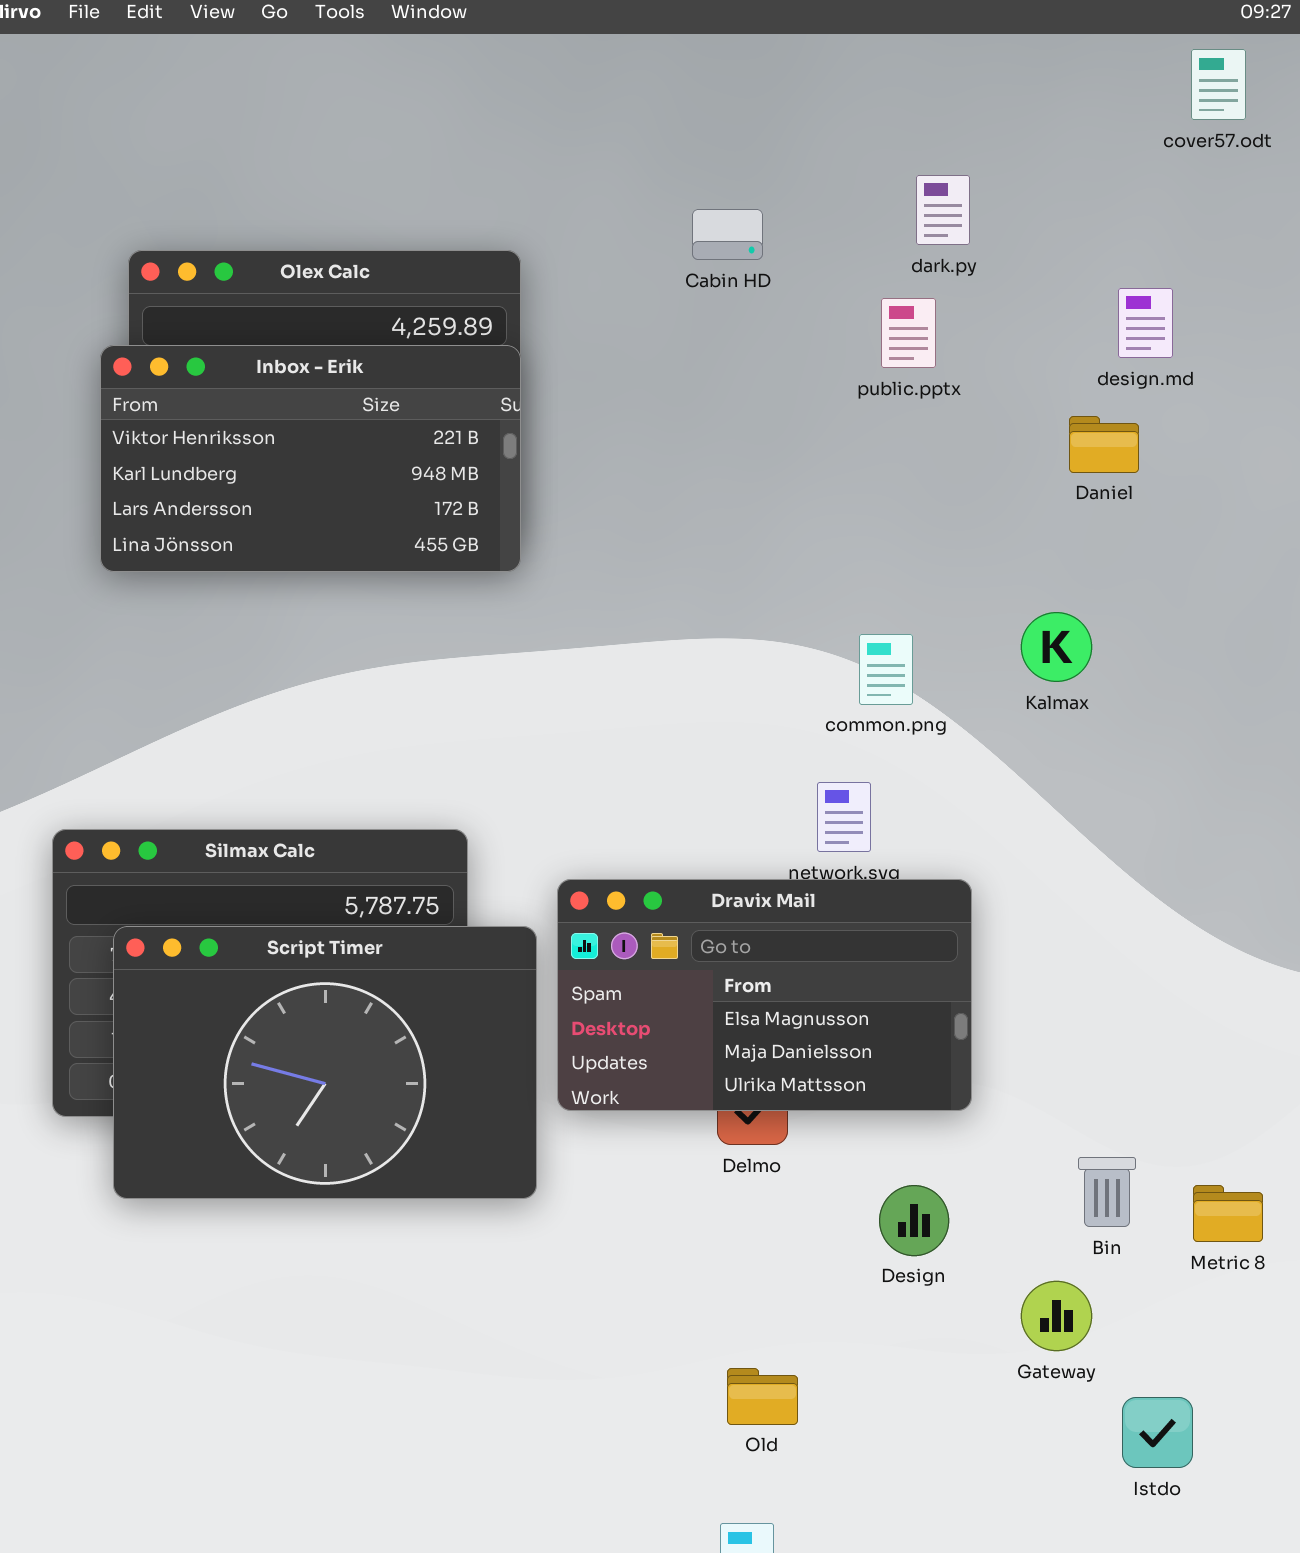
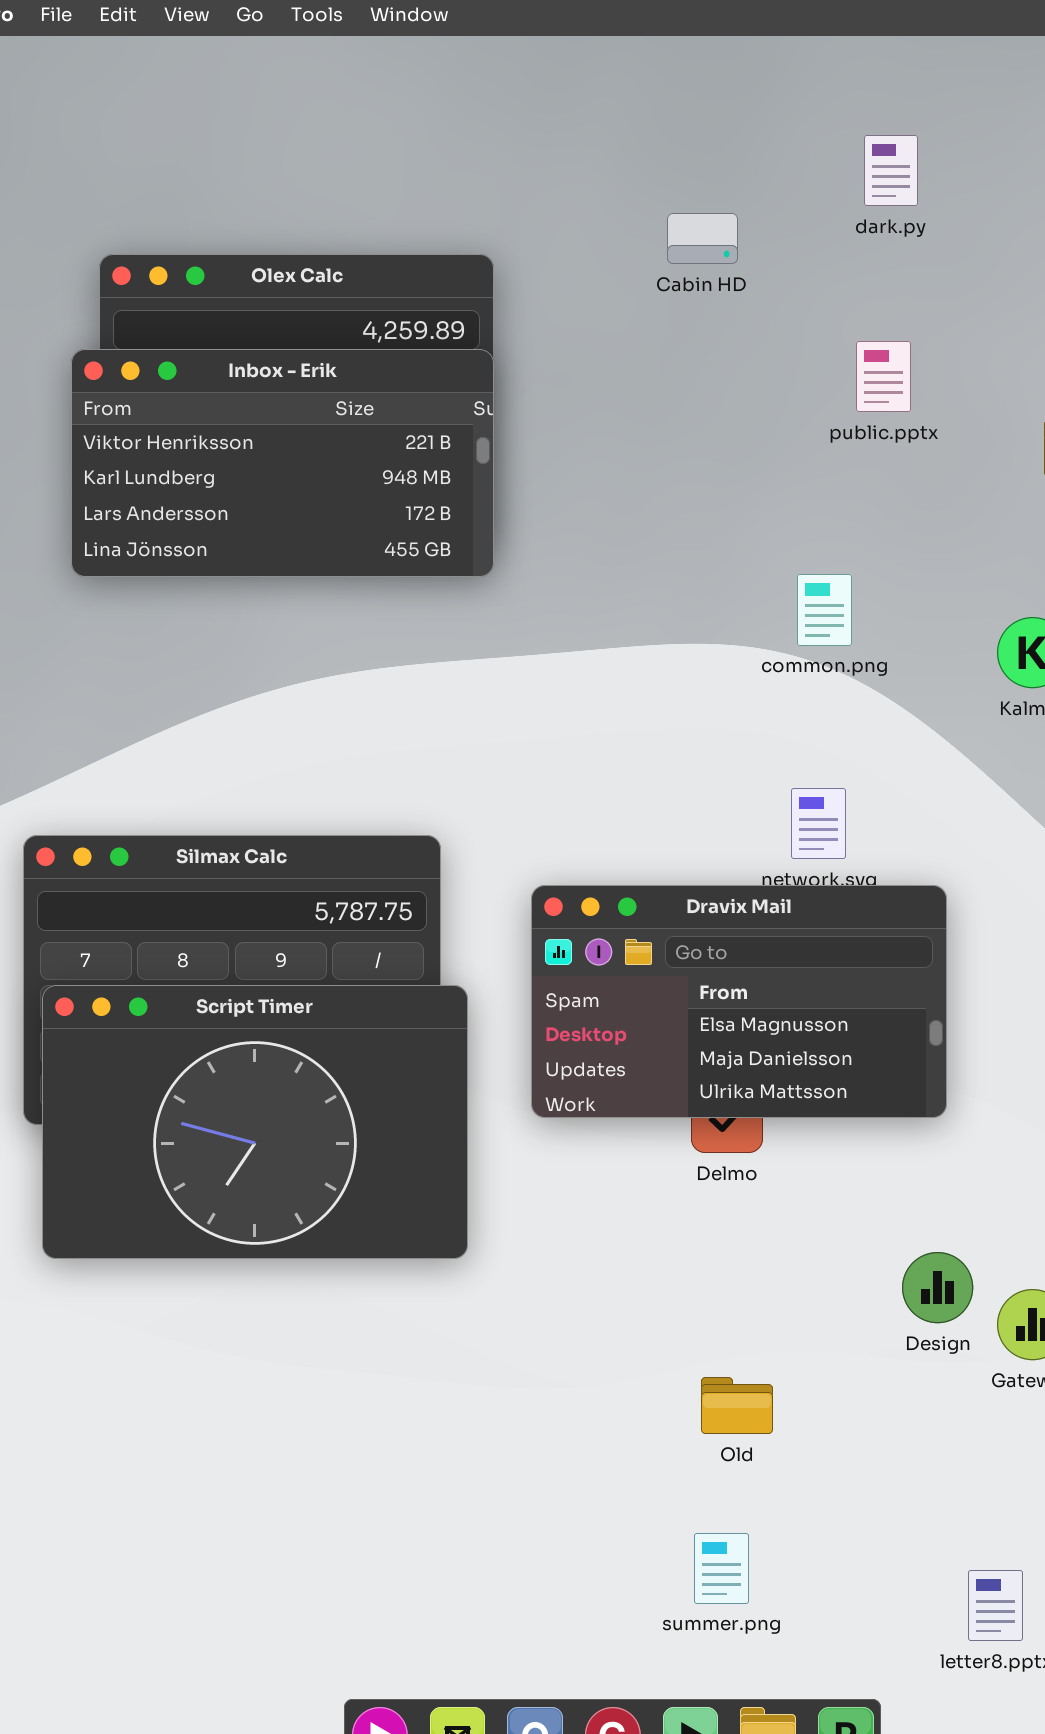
dark.py: [916,175,970,245] -> [864,135,918,206], moved
public.pptx: [881,298,936,368] -> [856,341,911,412], moved
common.png: [859,634,913,705] -> [797,574,852,646], moved
Script Timer: [113,926,537,1199] -> [42,985,468,1259], moved
Design: [879,1185,949,1256] -> [902,1252,973,1323], moved

